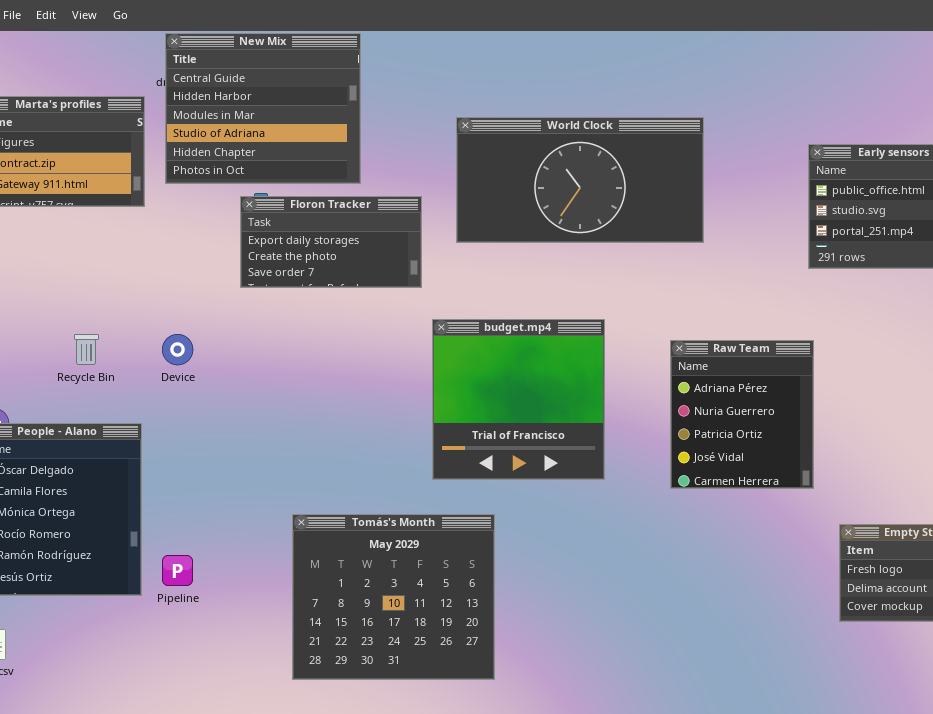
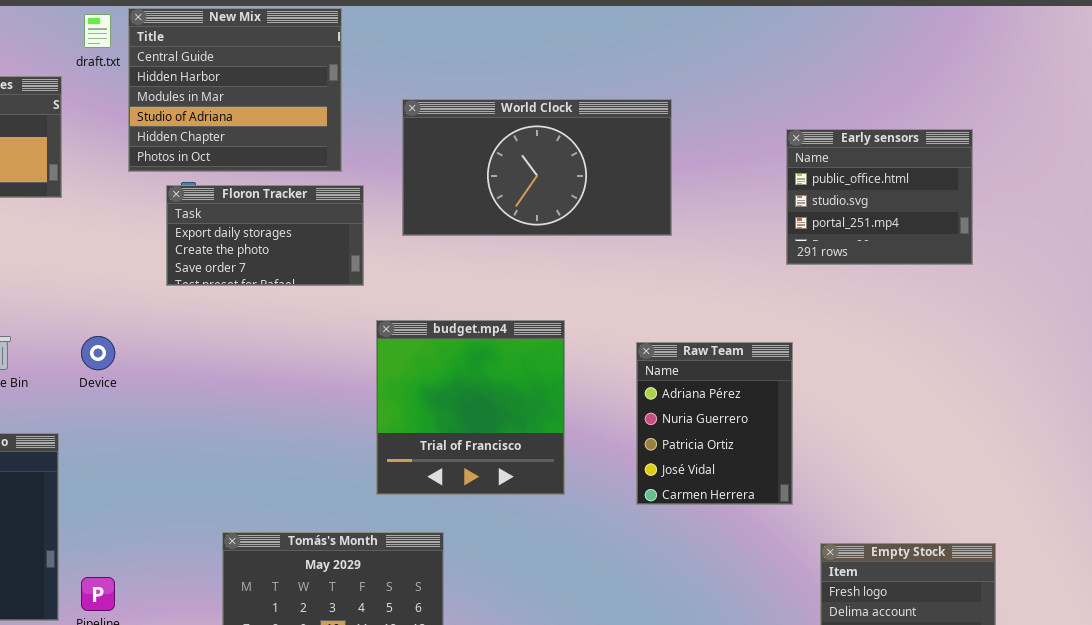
New Mix: [165,33,361,184] -> [128,8,342,172], moved

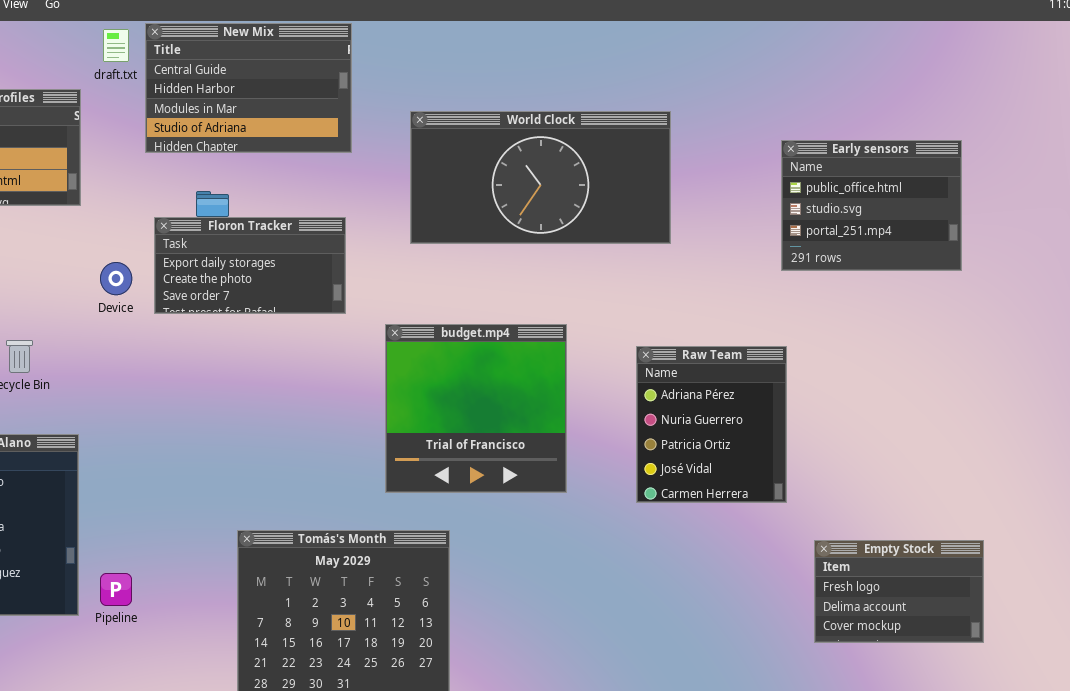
New Mix: [128,8,342,172] -> [145,23,352,153], resized
Floron Tracker: [166,185,364,286] -> [154,217,346,314], moved
Device: [81,336,115,370] -> [100,262,132,295], moved

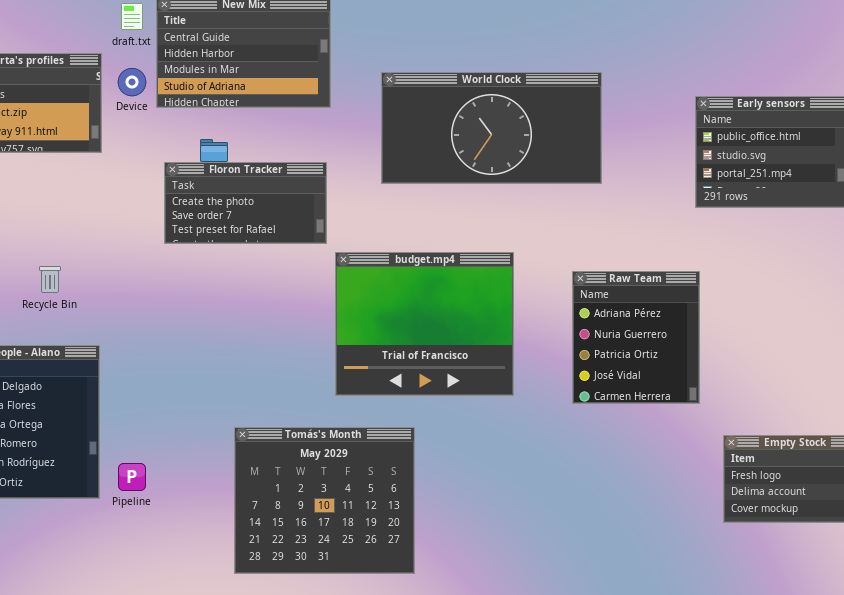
Floron Tracker: [154,217,346,314] -> [164,162,327,244], scrolled down 1 row
Device: [100,262,132,295] -> [118,68,146,96], moved
budget.mp4: [385,324,567,493] -> [335,252,514,396], resized

